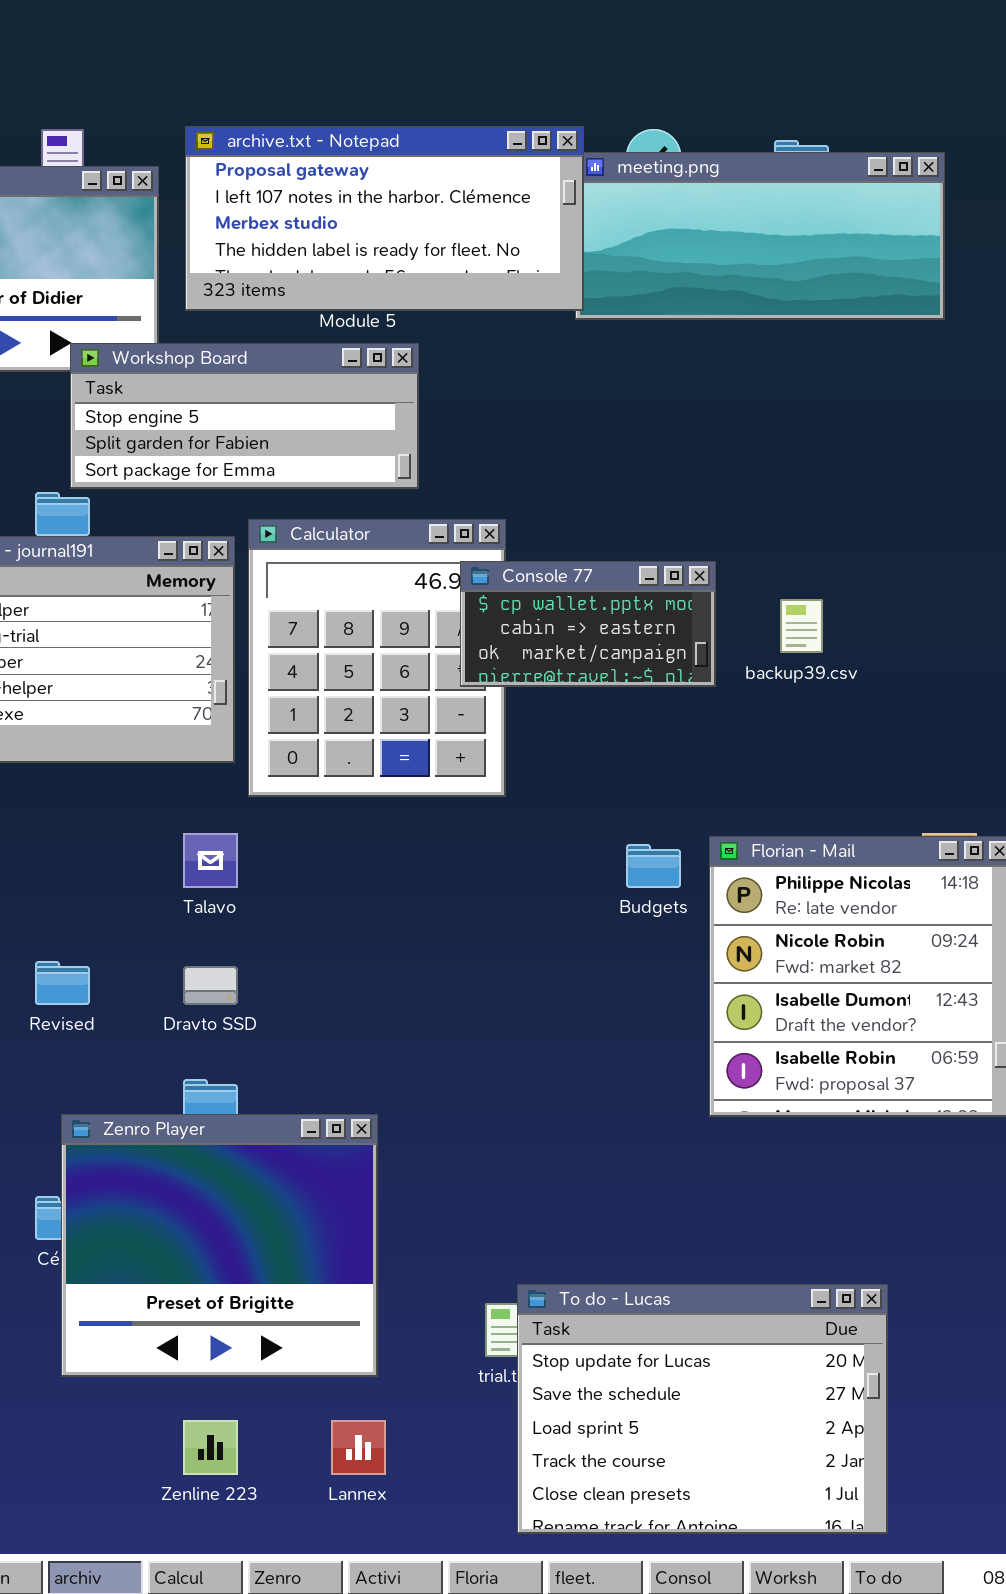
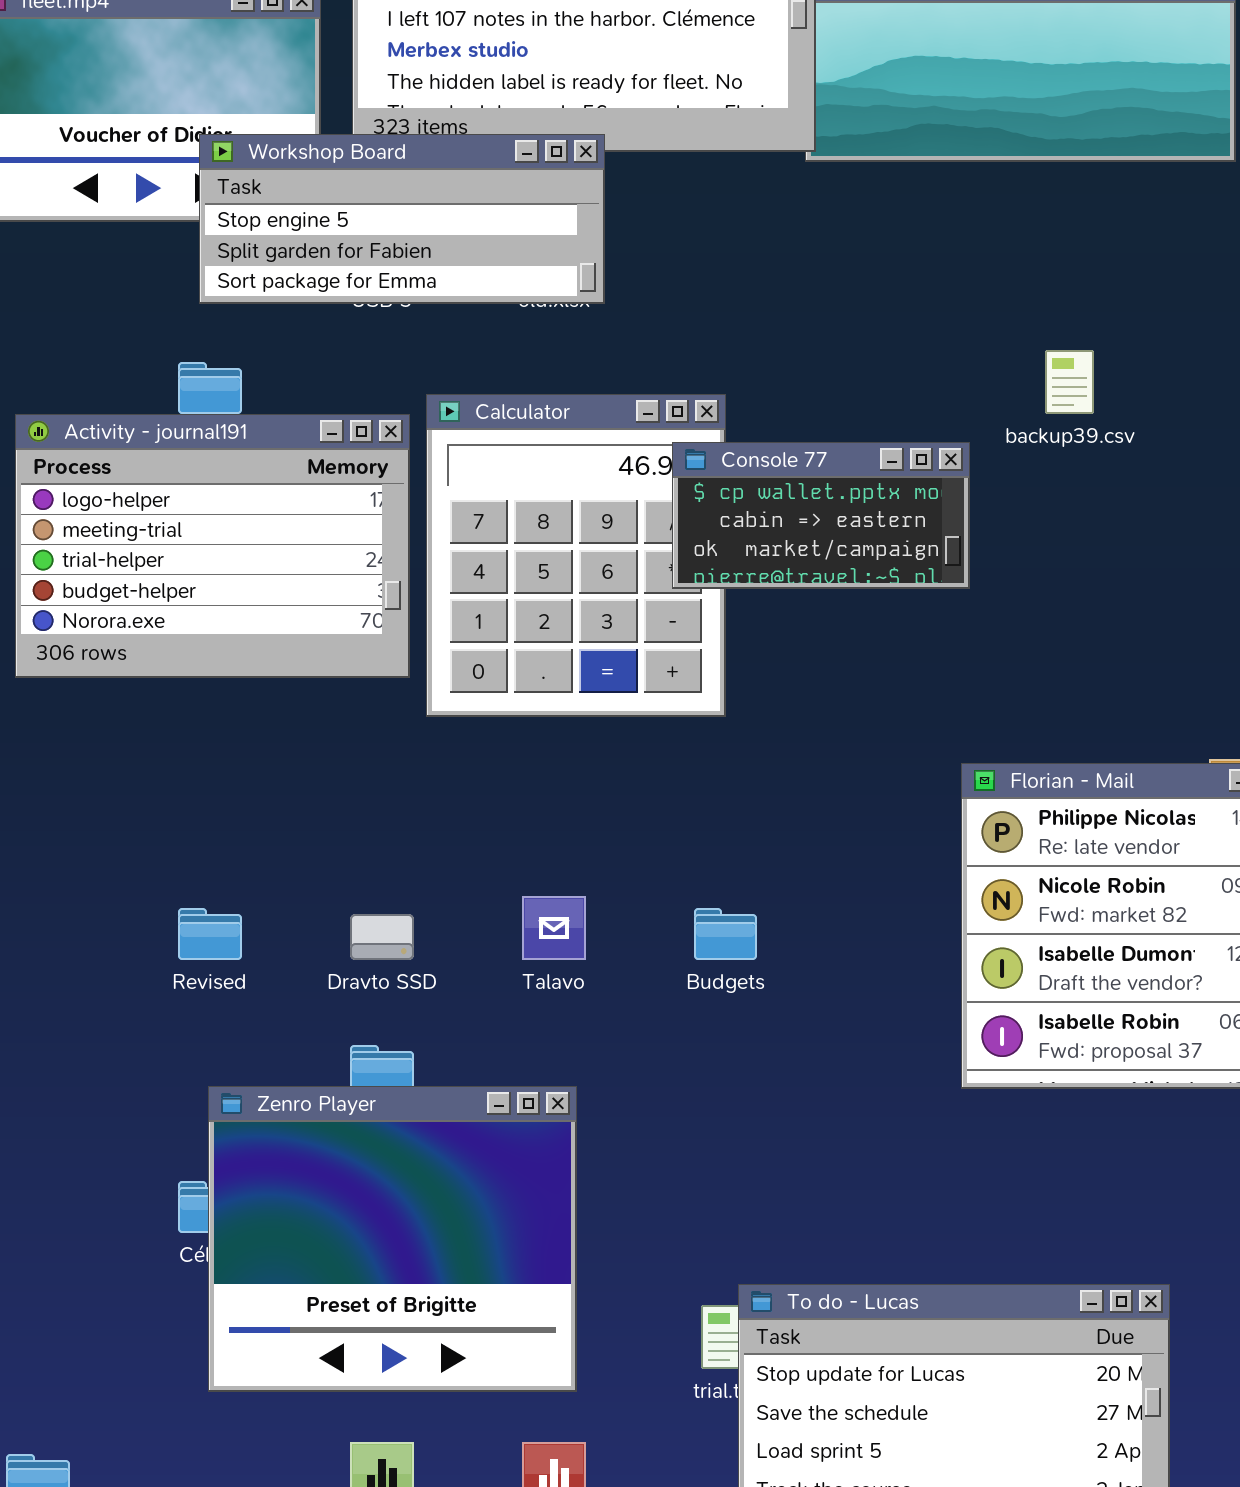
Workshop Board: [70,343,419,489] -> [199,134,605,304], moved
backup39.csv: [780,599,823,653] -> [1045,350,1094,414], moved
Talavo: [183,833,238,888] -> [522,896,586,960], moved
Budgets: [626,844,681,888] -> [694,908,757,960], moved

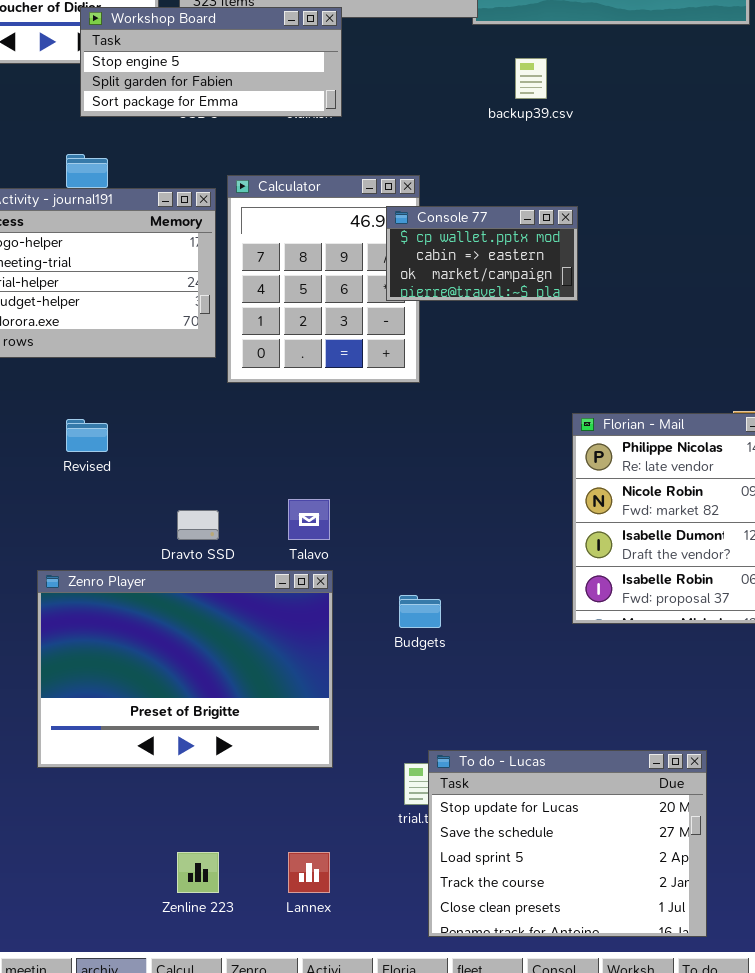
backup39.csv: [1045,350,1094,414] -> [515,58,547,99], moved
Revised: [178,908,242,960] -> [66,419,108,452], moved
Budgets: [694,908,757,960] -> [399,595,441,628], moved
Zenro Player: [208,1086,577,1392] -> [37,570,333,768], moved, resized

